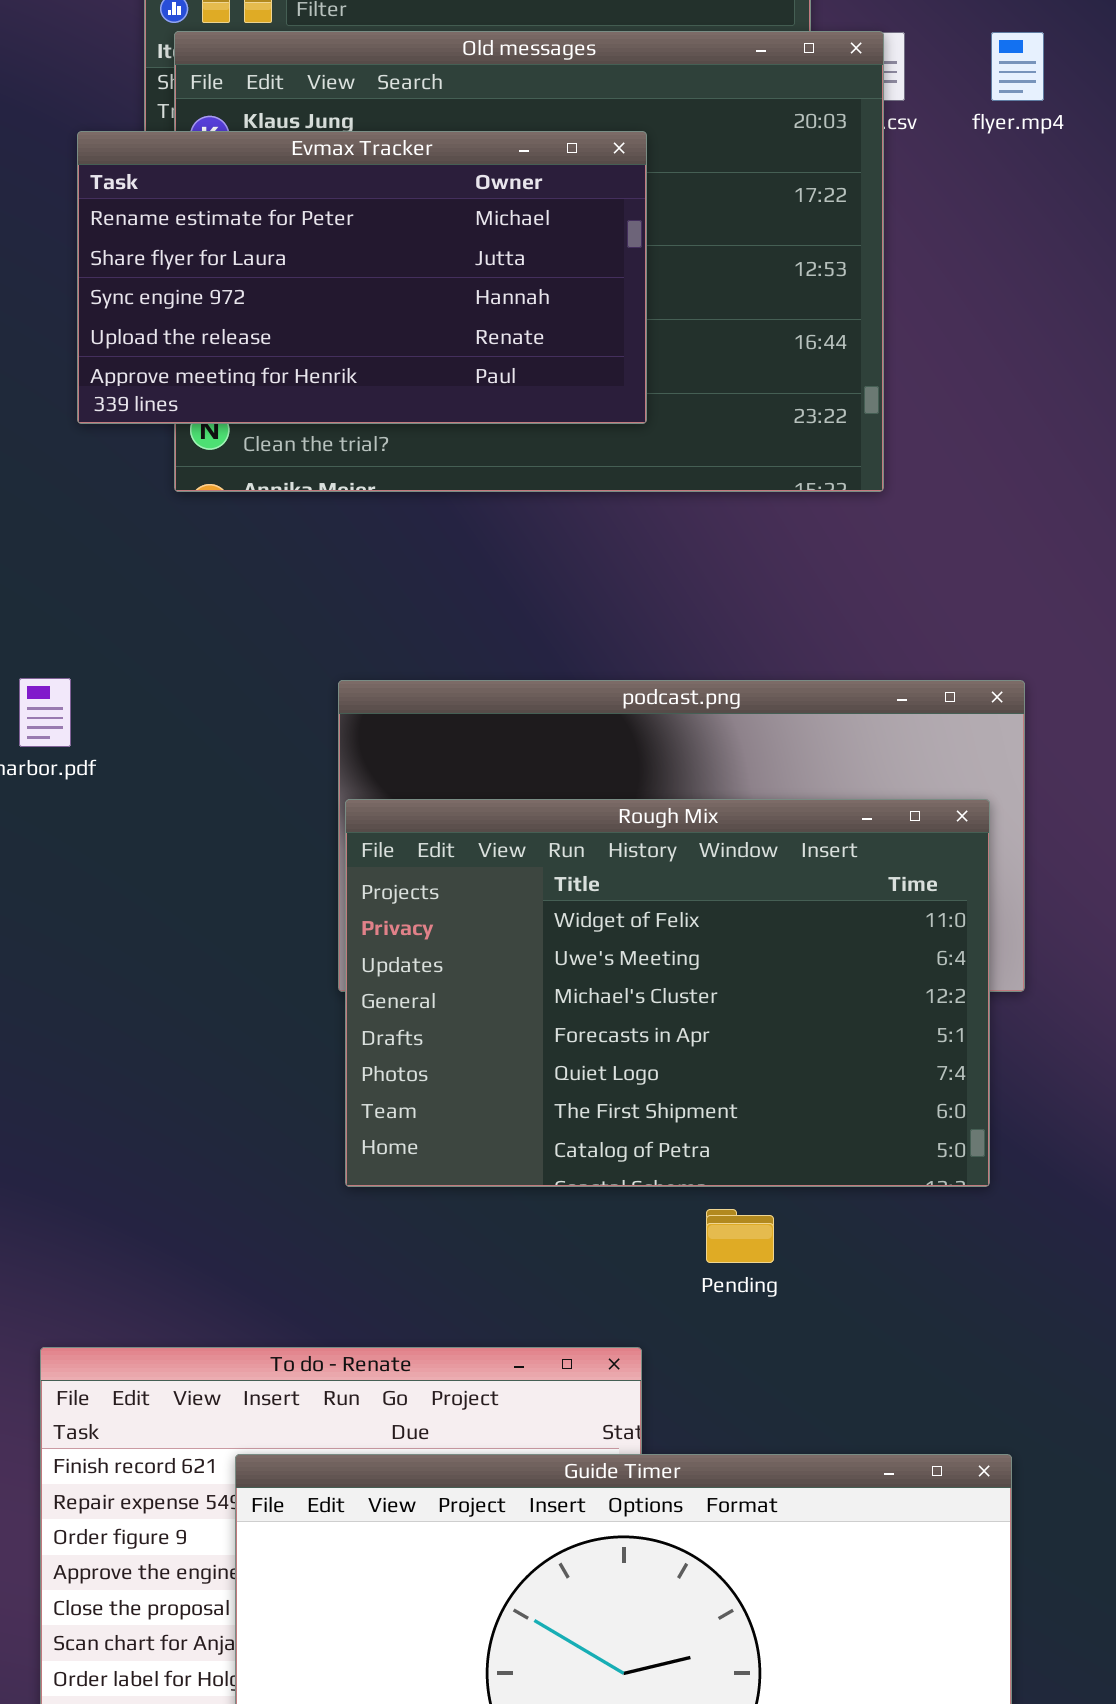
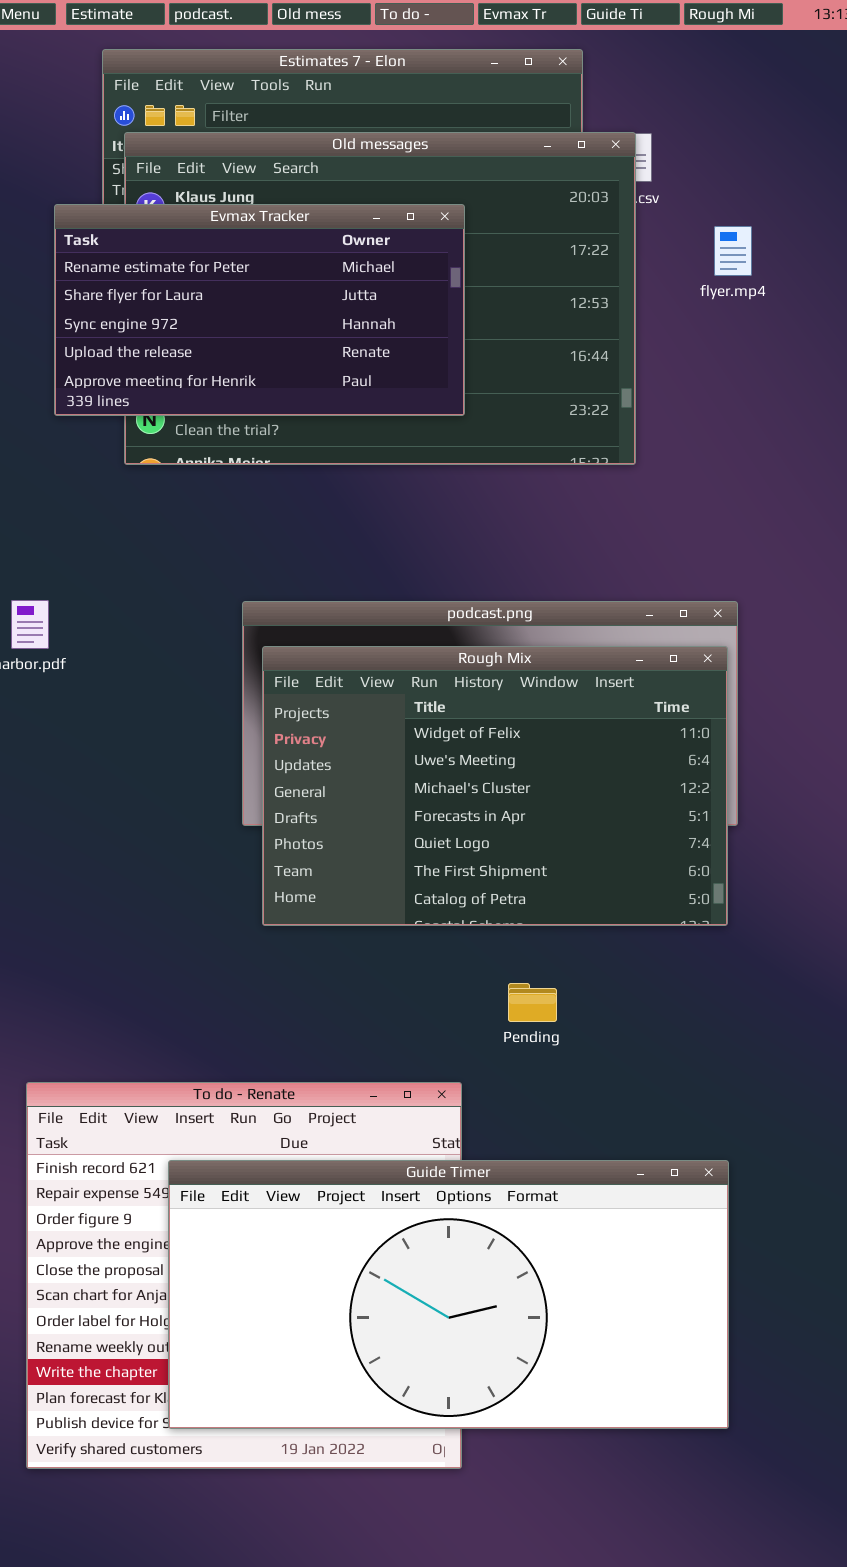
flyer.mp4: [991,32,1044,101] -> [714,226,752,276], moved
Rough Mix: [345,799,990,1187] -> [262,646,728,926], moved

